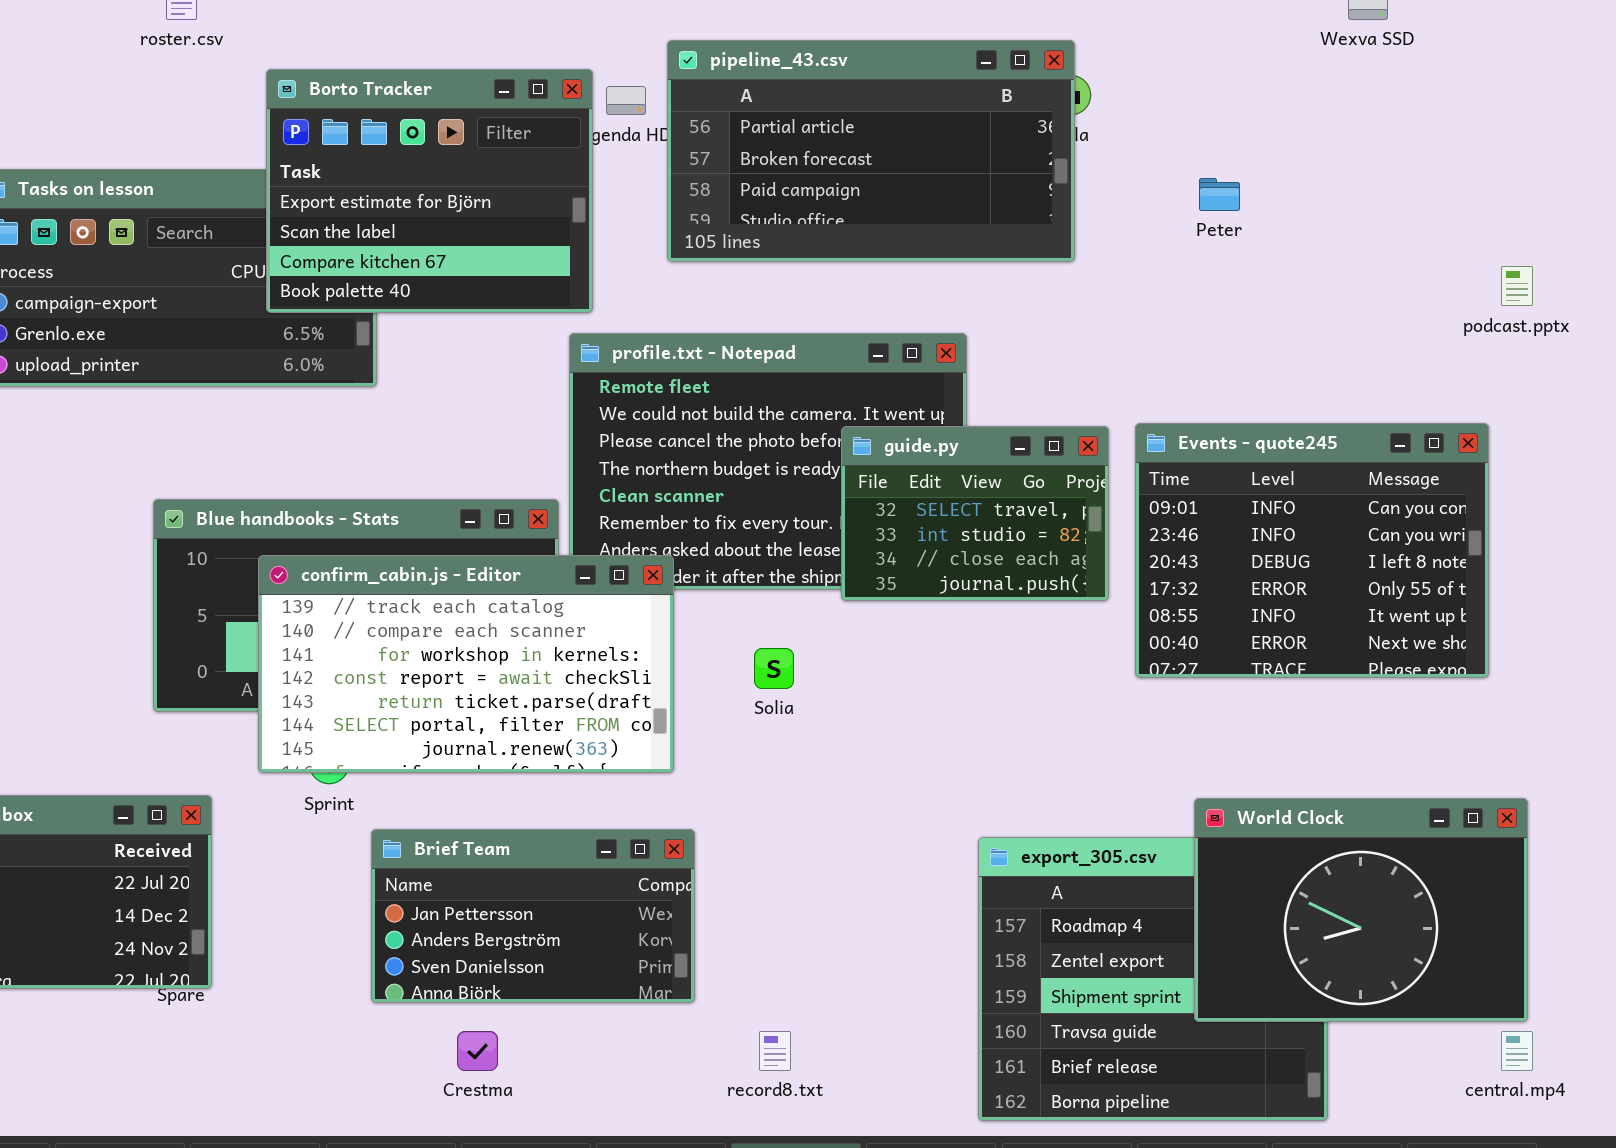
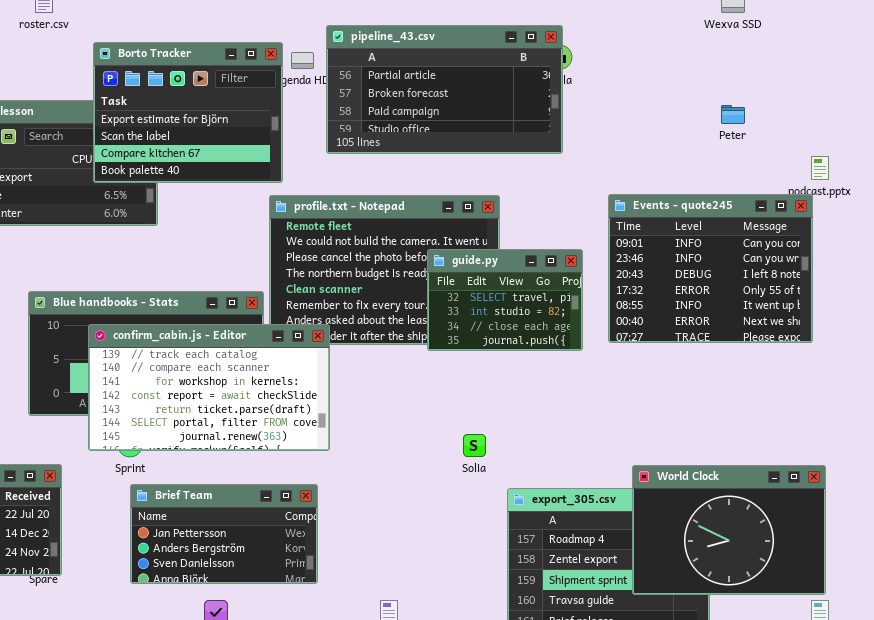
Peter: [1199,178,1240,211] -> [721,105,745,124], moved
Events - quote245: [1135,423,1489,678] -> [608,194,813,343], moved
Solia: [754,648,794,689] -> [463,434,486,457], moved
Brief Team: [371,829,695,1003] -> [130,484,318,584], moved

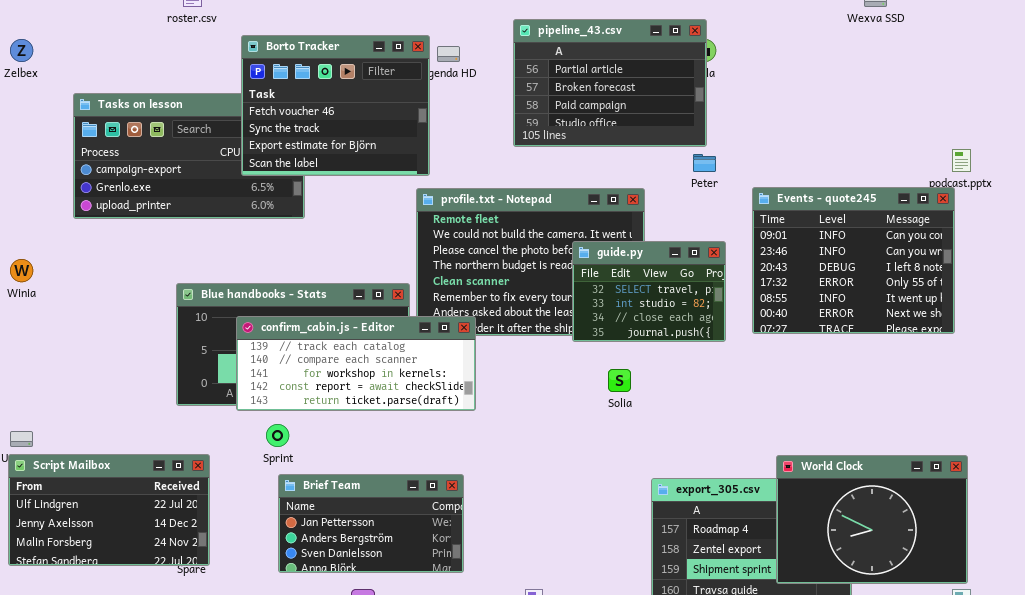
pipeline_43.csv: [326,25,563,154] -> [513,19,707,147], resized
Borto Tracker: [93,42,283,183] -> [241,35,430,176], scrolled up 2 rows
Peter: [721,105,745,124] -> [693,154,716,172], moved
confirm_cabin.js - Editor: [88,324,330,451] -> [236,316,476,411], resized
Solia: [463,434,486,457] -> [608,369,631,392], moved

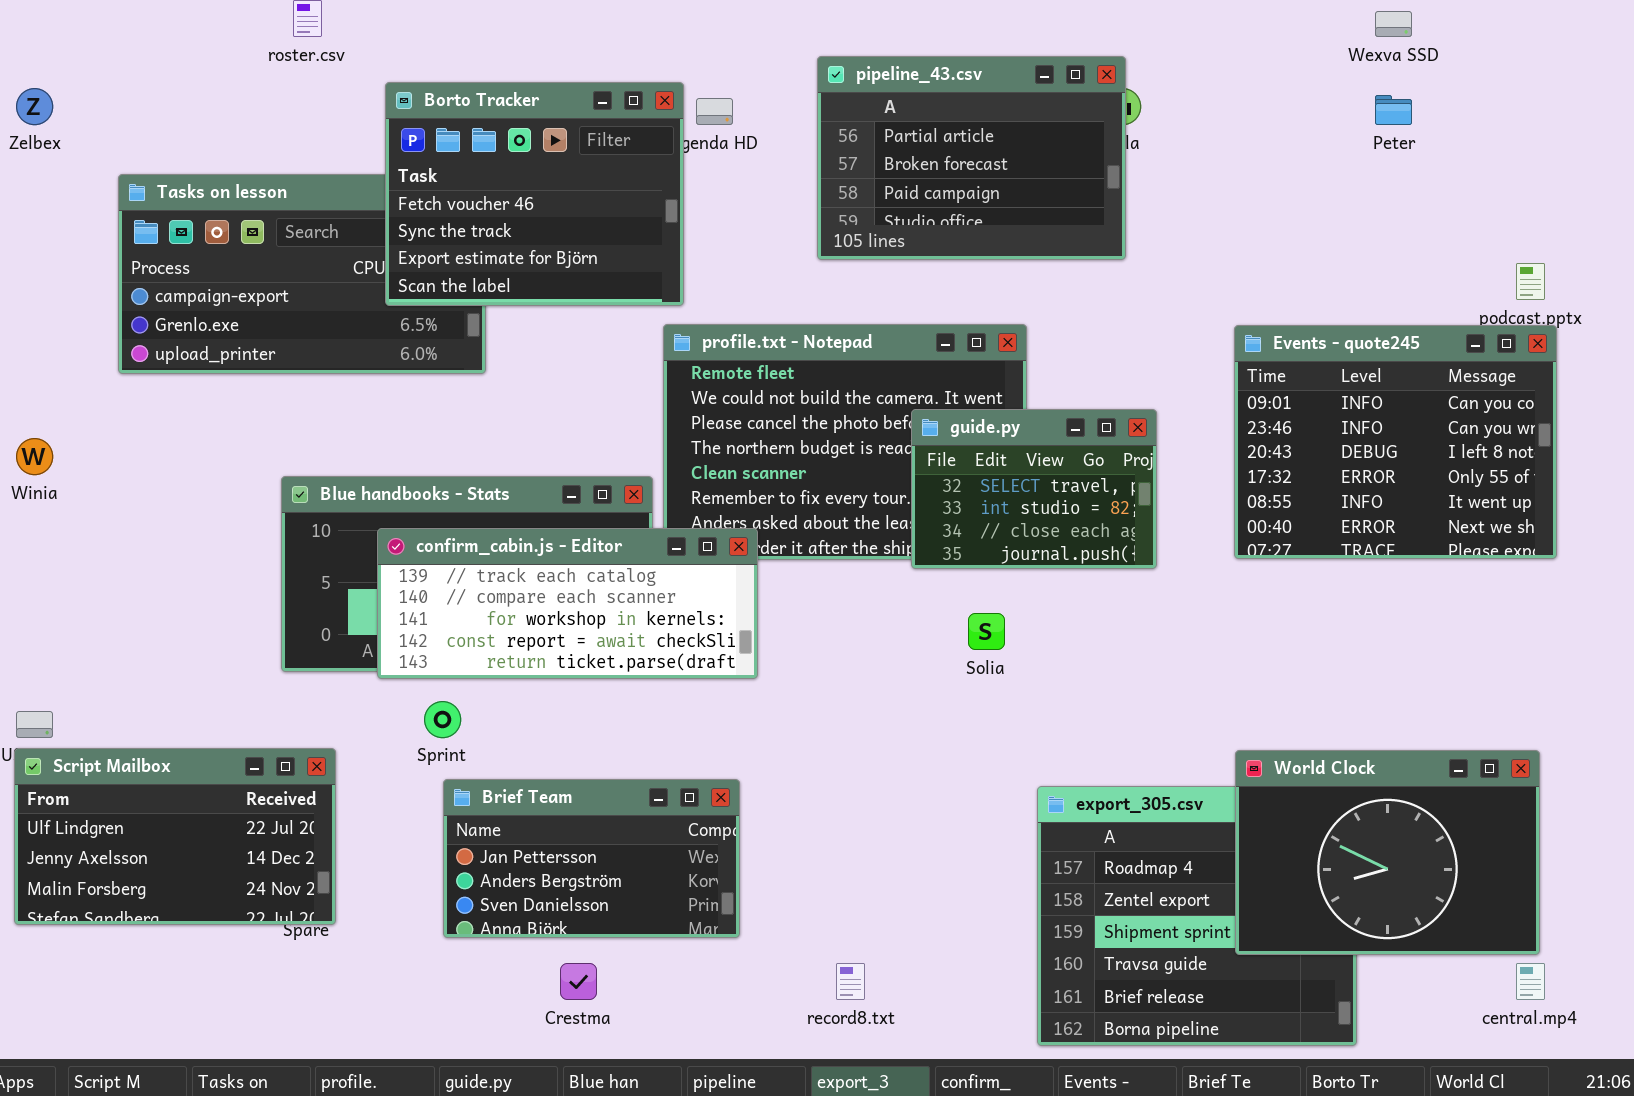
Peter: [693,154,716,172] -> [1375,95,1412,125], moved
Events - quote245: [752,187,955,334] -> [1234,325,1557,559], moved

